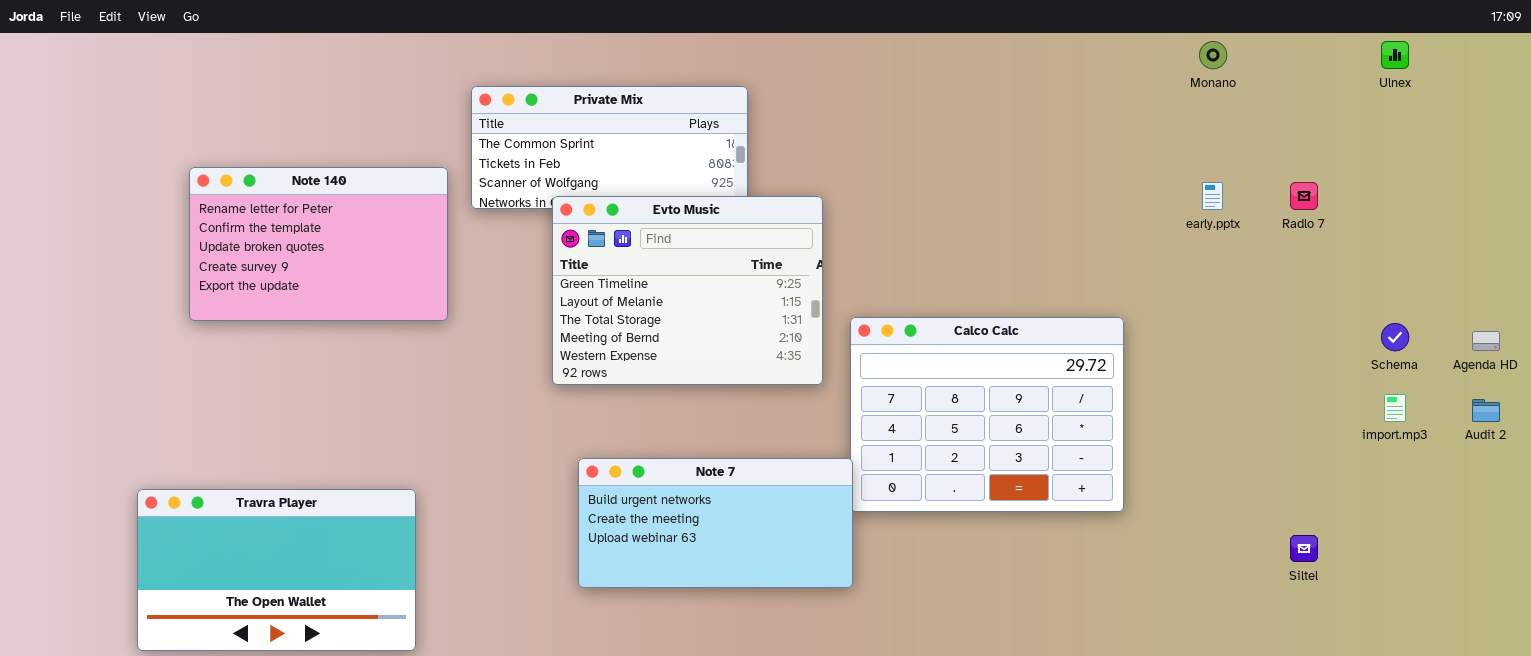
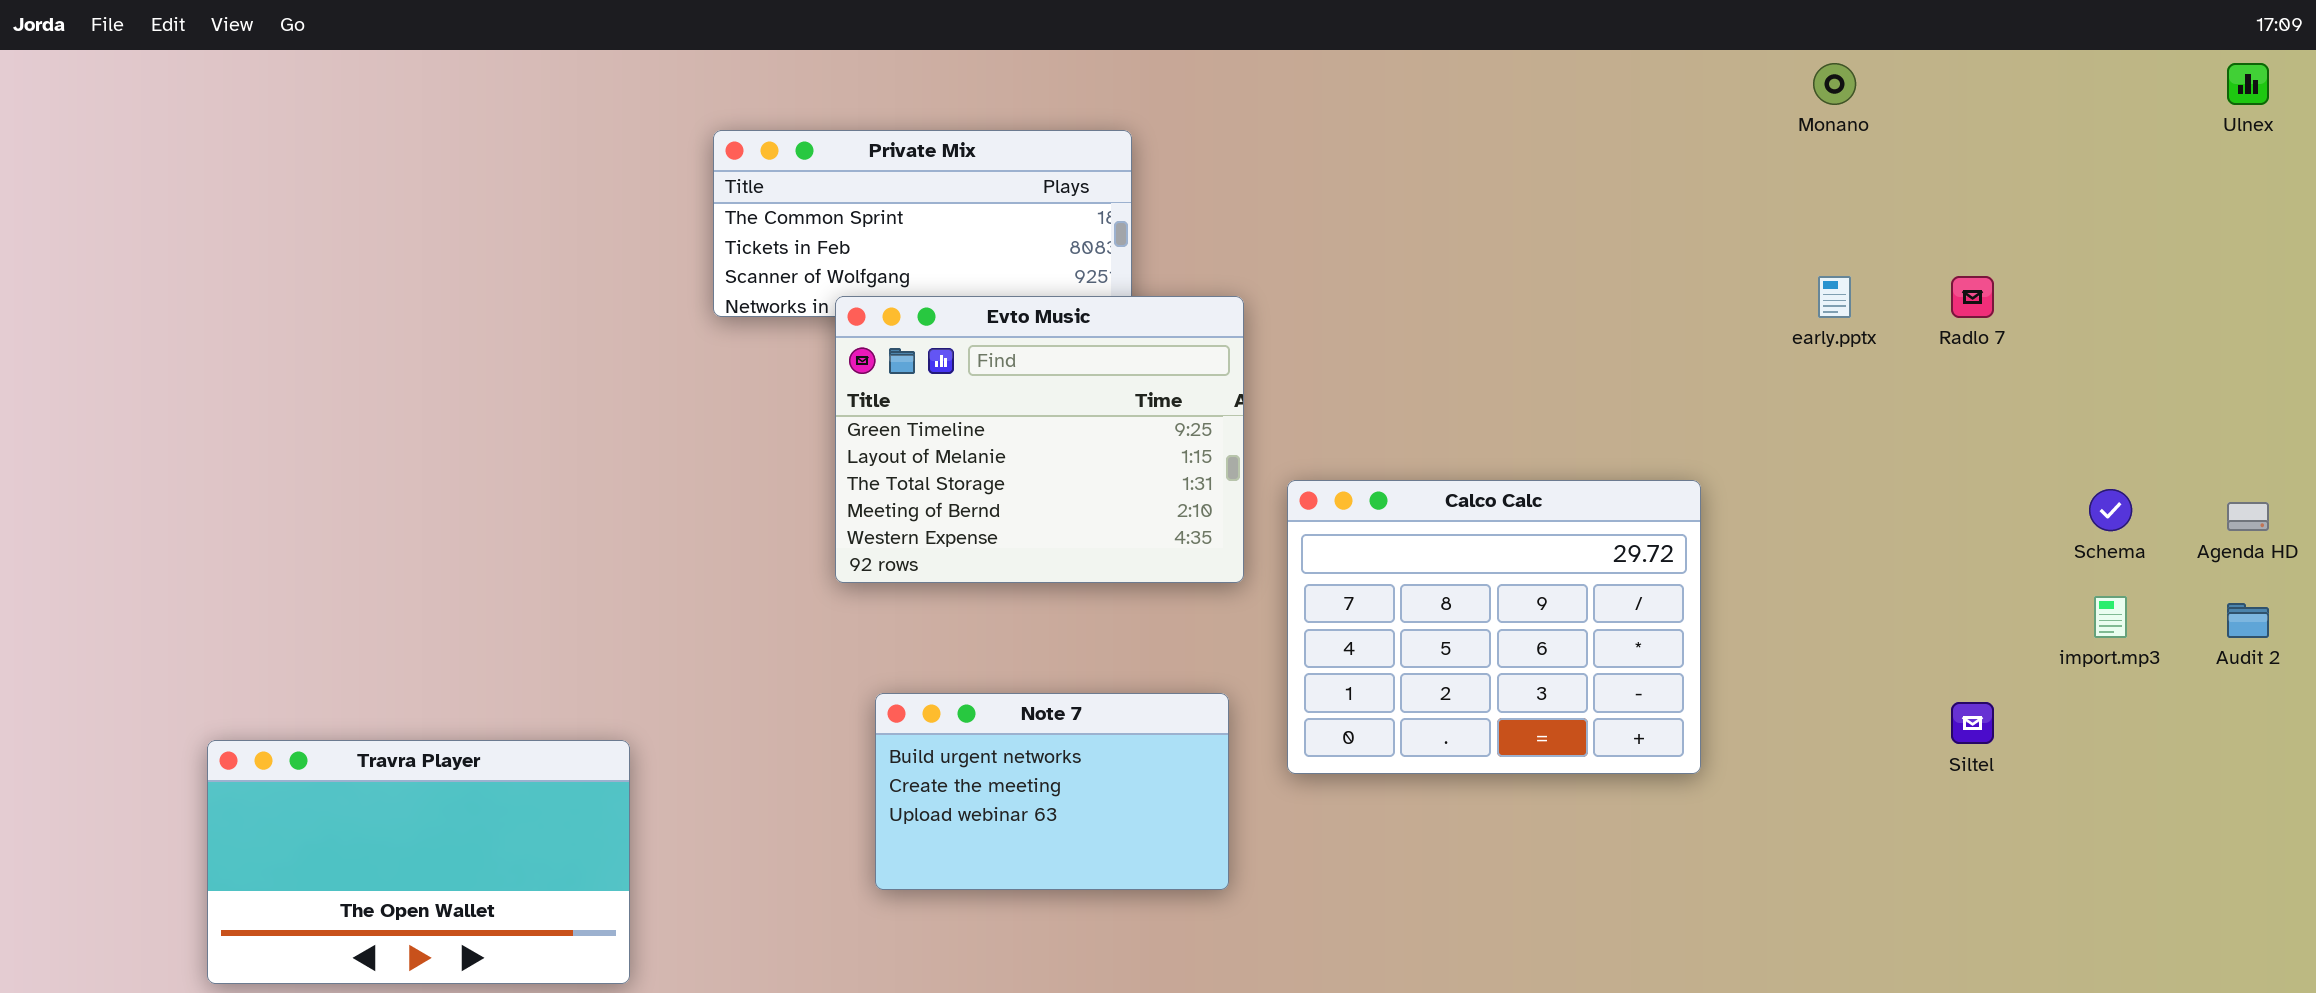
Ulnex: [1381,41,1409,69] -> [2227,63,2269,105], moved
Note 140: [189,167,448,321] -> none, closed
Note 7: [578,458,853,588] -> [875,693,1229,890], resized
Siltel: [1290,535,1318,562] -> [1951,702,1994,744], moved

